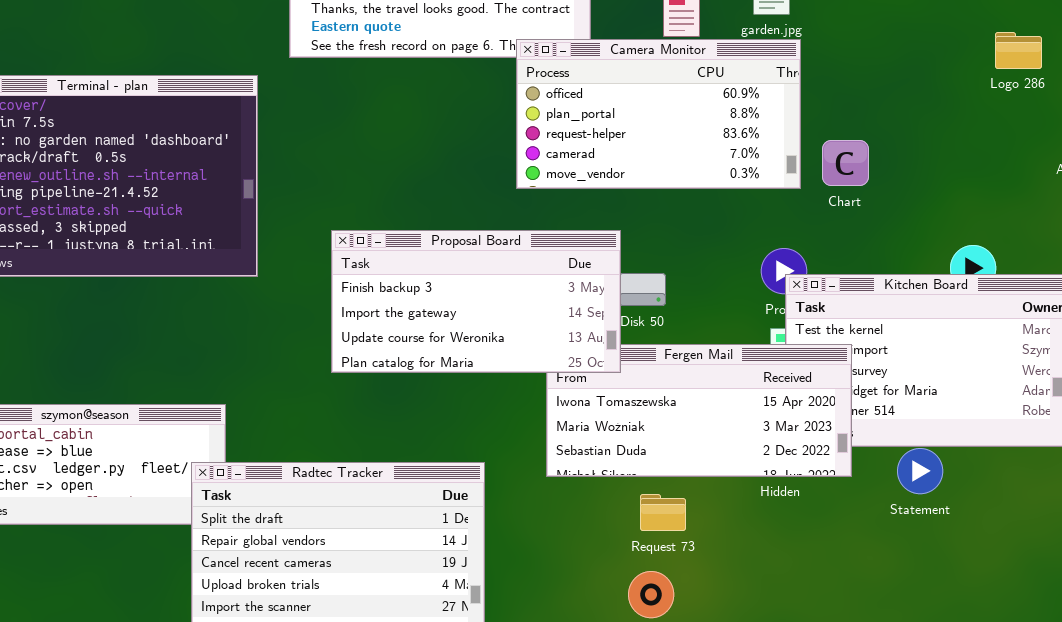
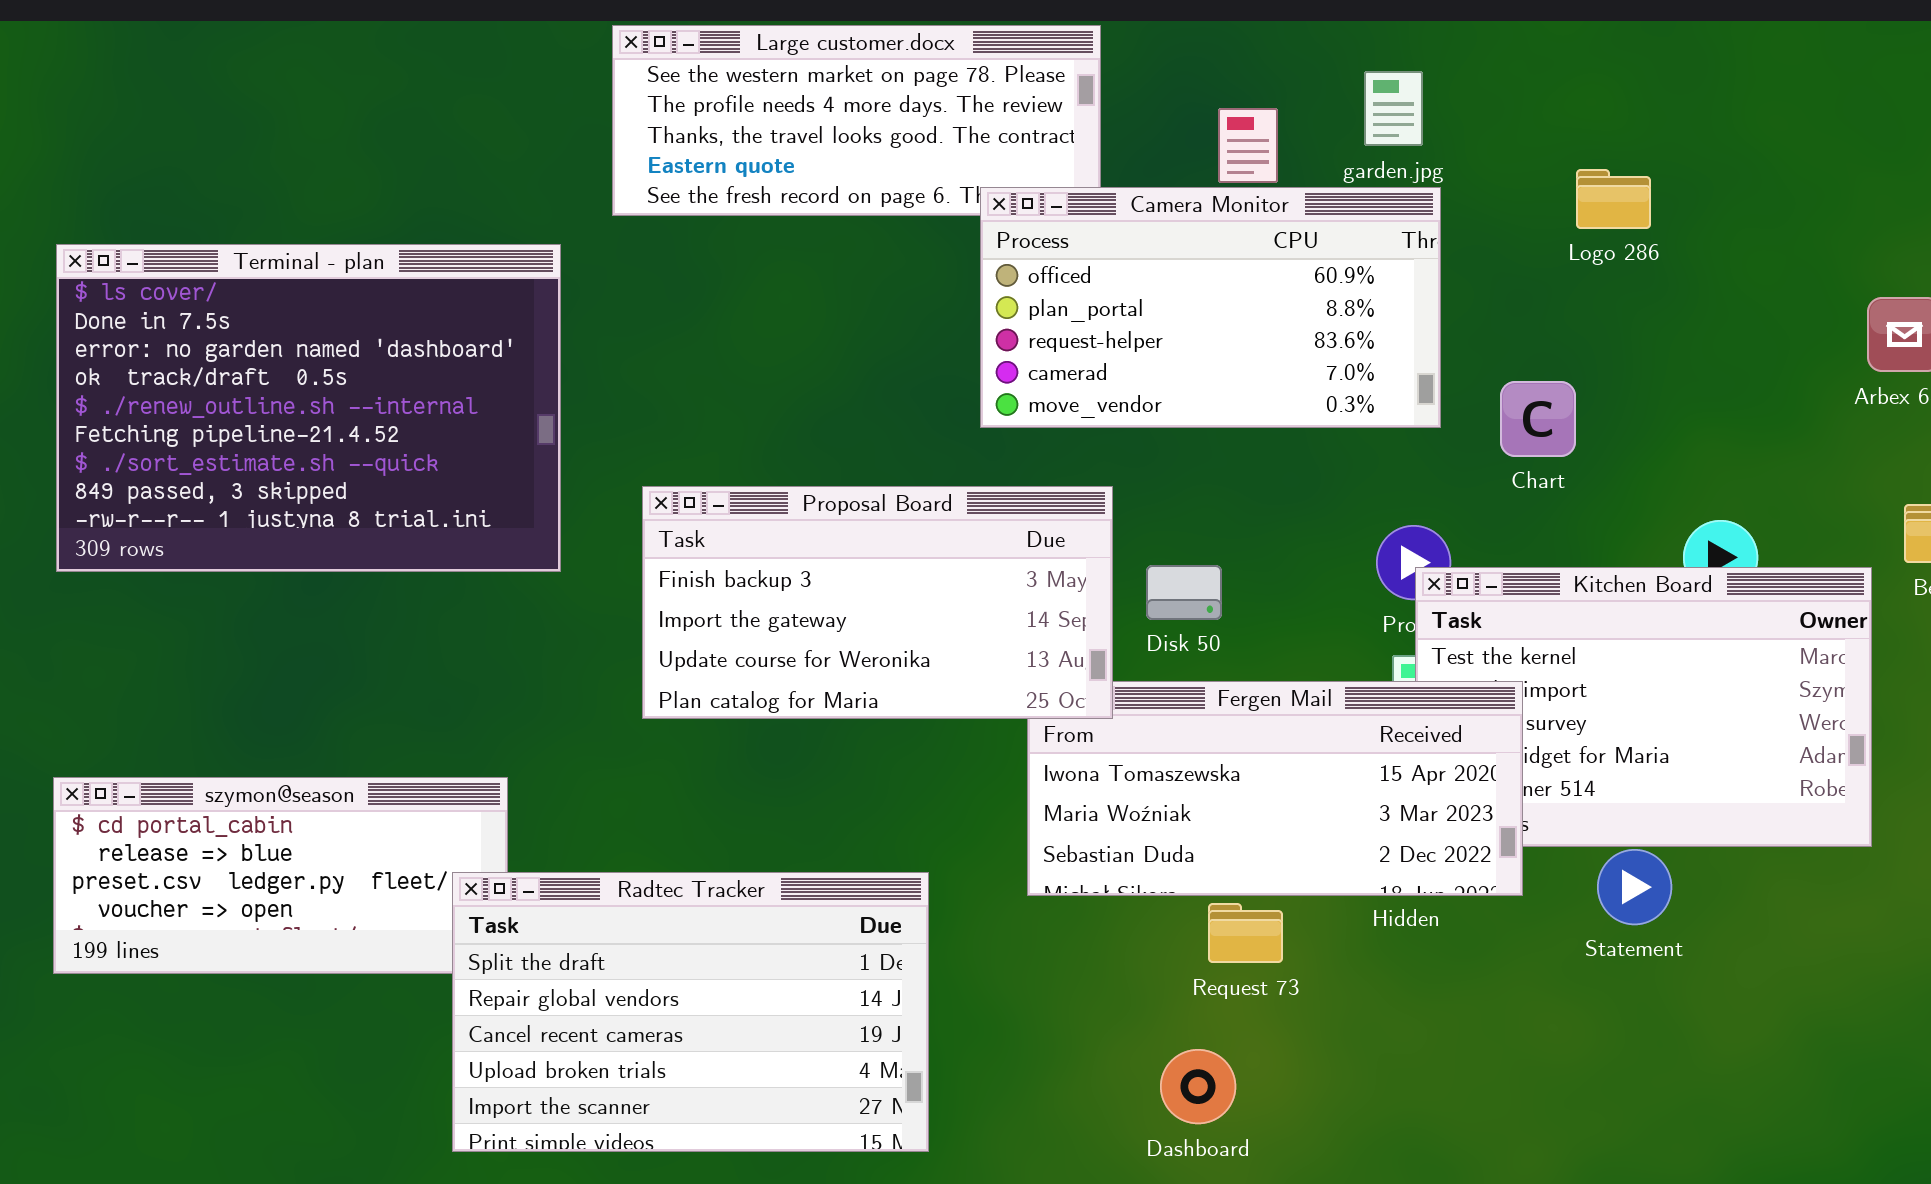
Logo 286: [995,32,1042,69] -> [1576,169,1651,229], moved
Chart: [822,140,869,186] -> [1500,381,1576,457], moved
Proposal Board: [331,230,621,373] -> [642,486,1113,719], moved
Request 73: [640,494,686,531] -> [1208,903,1283,963], moved

